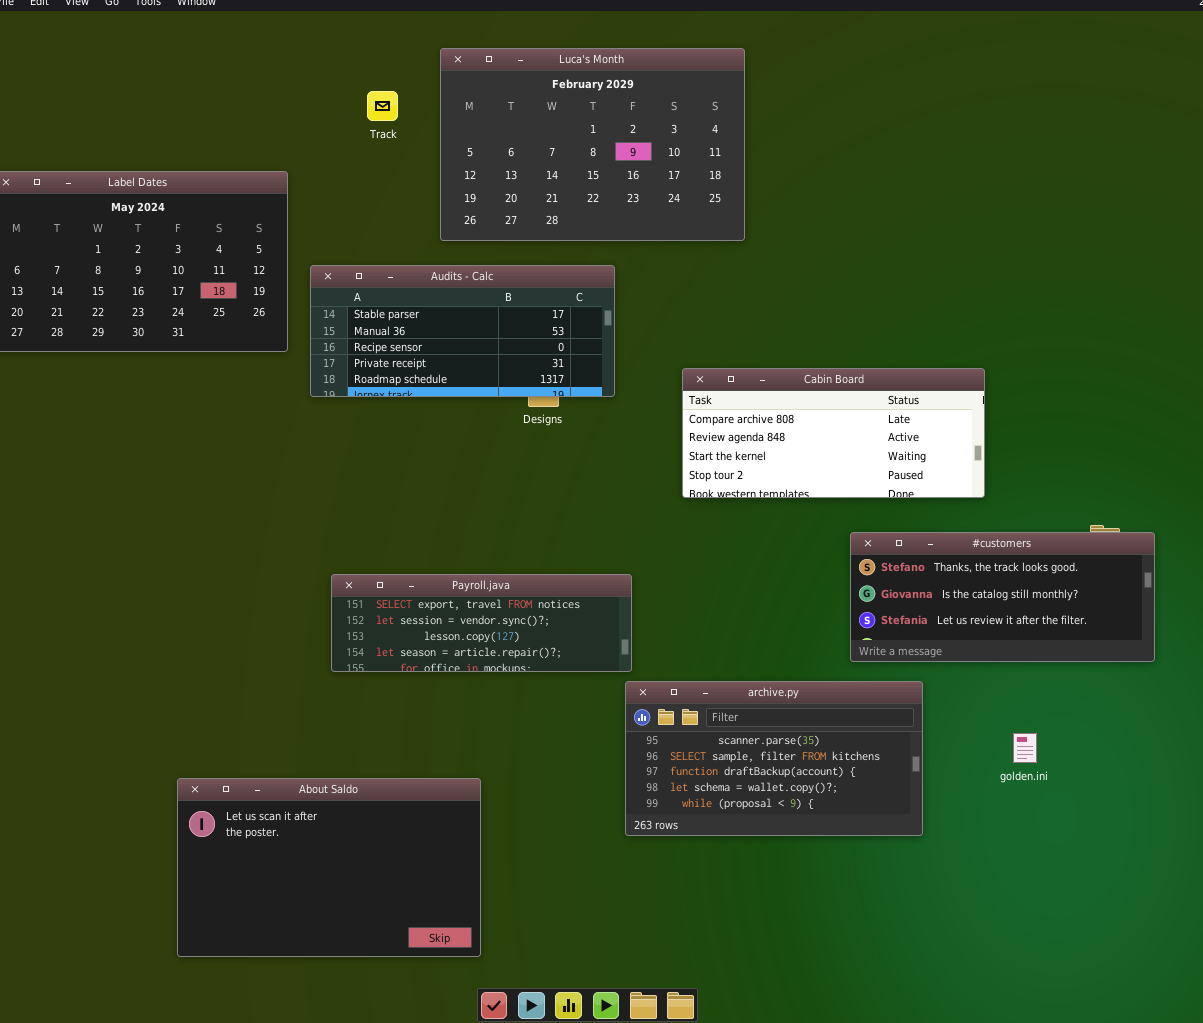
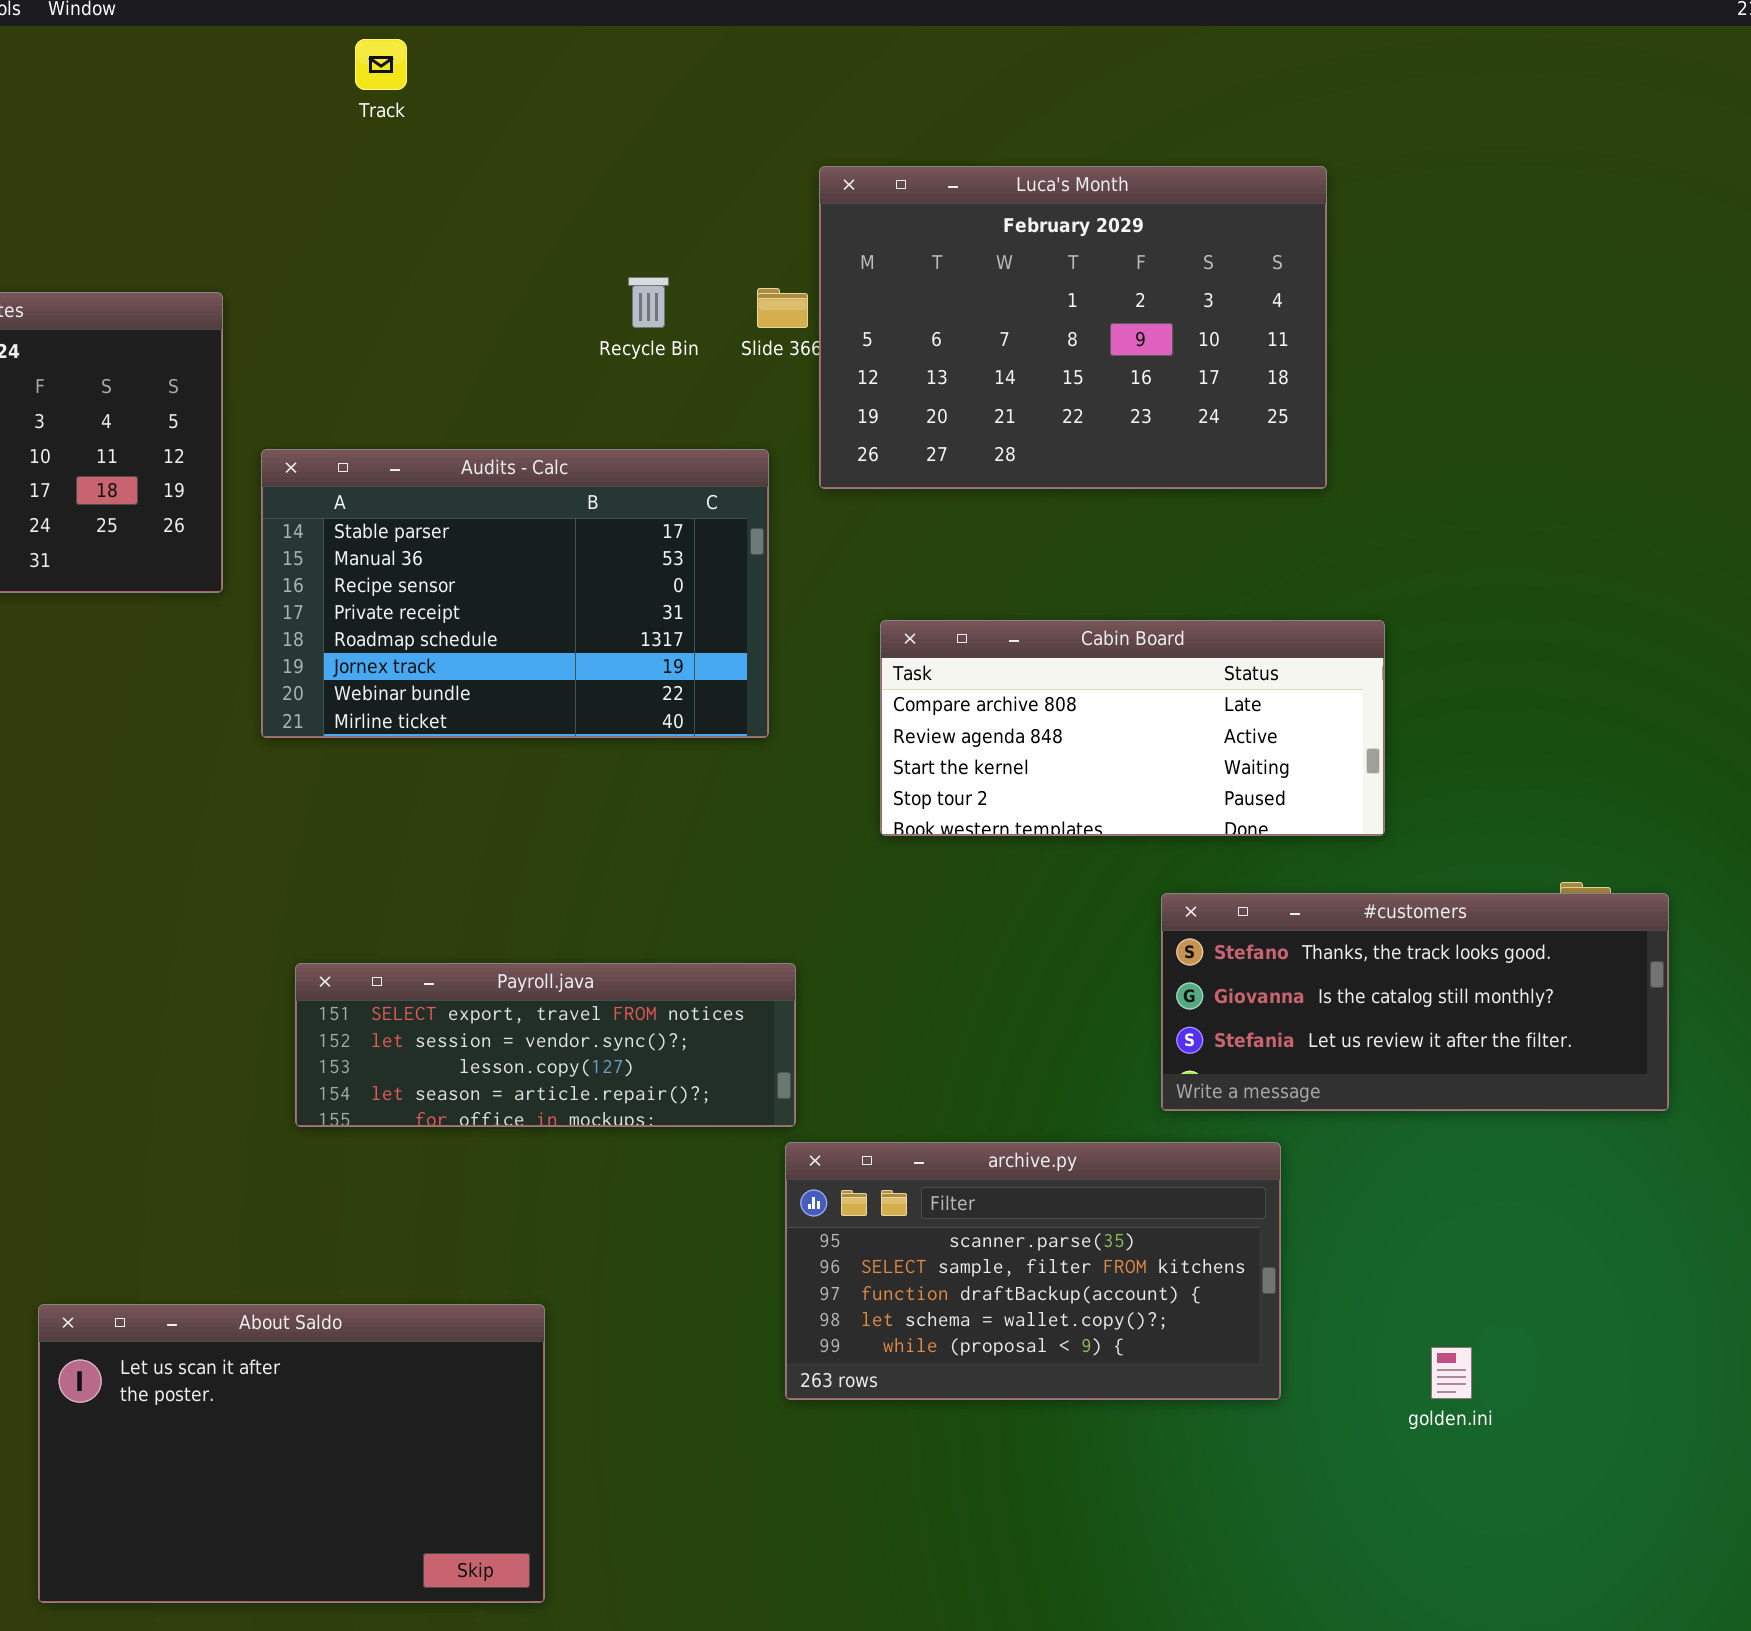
Luca's Month: [440,48,745,241] -> [819,166,1327,489], moved
Track: [367,91,398,121] -> [355,39,407,90], moved
Audits - Calc: [310,265,615,397] -> [261,449,769,738], resized
golden.ini: [1013,733,1037,763] -> [1431,1347,1472,1399], moved

